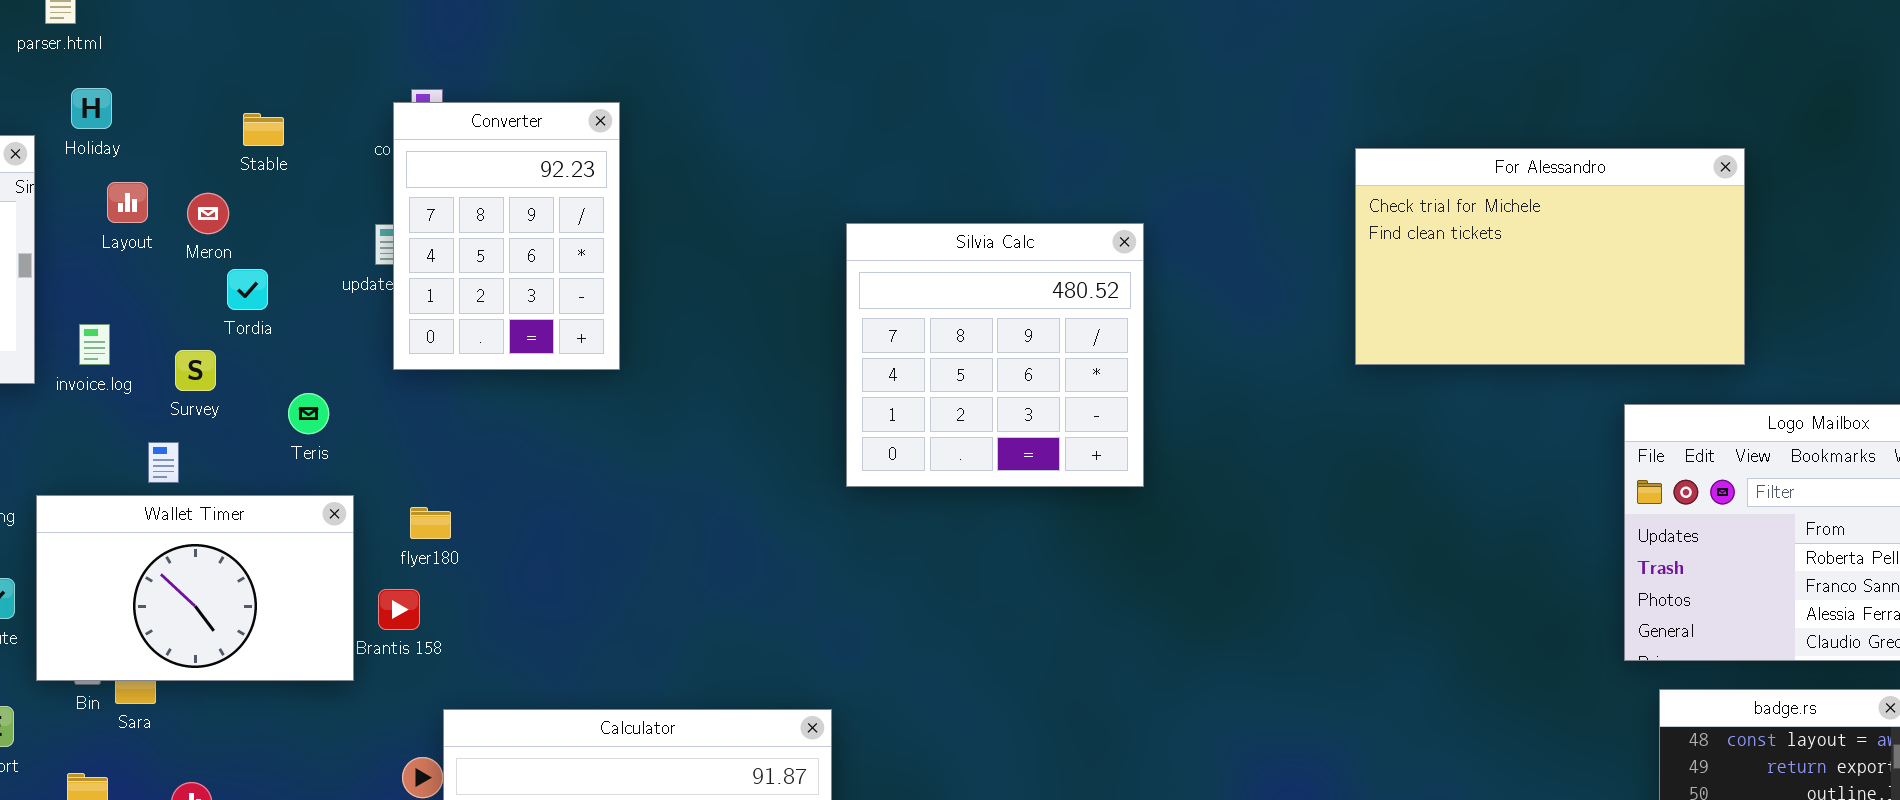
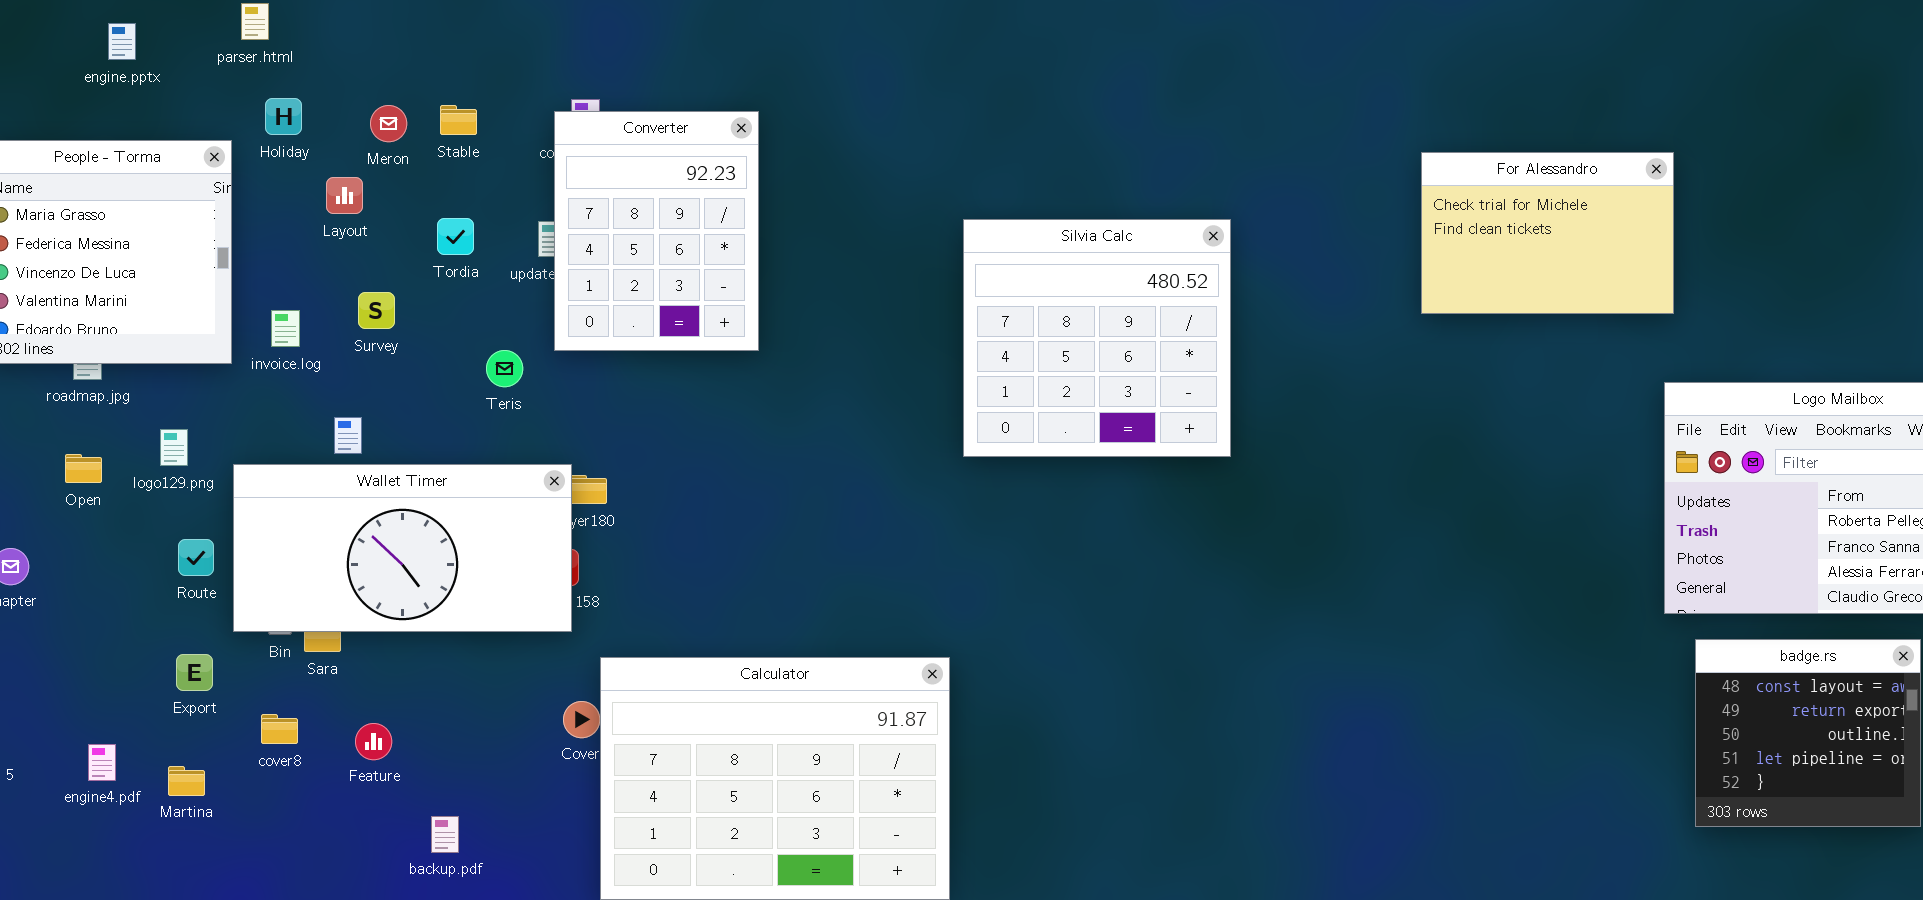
Stable: [243,113,284,146] -> [440,105,477,135], moved
For Alessandro: [1355,148,1745,365] -> [1421,152,1674,314], resized
Layout: [107,182,148,223] -> [326,177,363,214], moved
Meron: [187,193,229,234] -> [370,105,407,142], moved
Tordia: [227,269,268,310] -> [437,218,474,255], moved
Survey: [175,350,216,391] -> [358,292,395,329], moved
Teris: [288,393,329,434] -> [486,350,523,387], moved
Wallet Timer: [36,495,354,681] -> [233,464,572,632], resized

